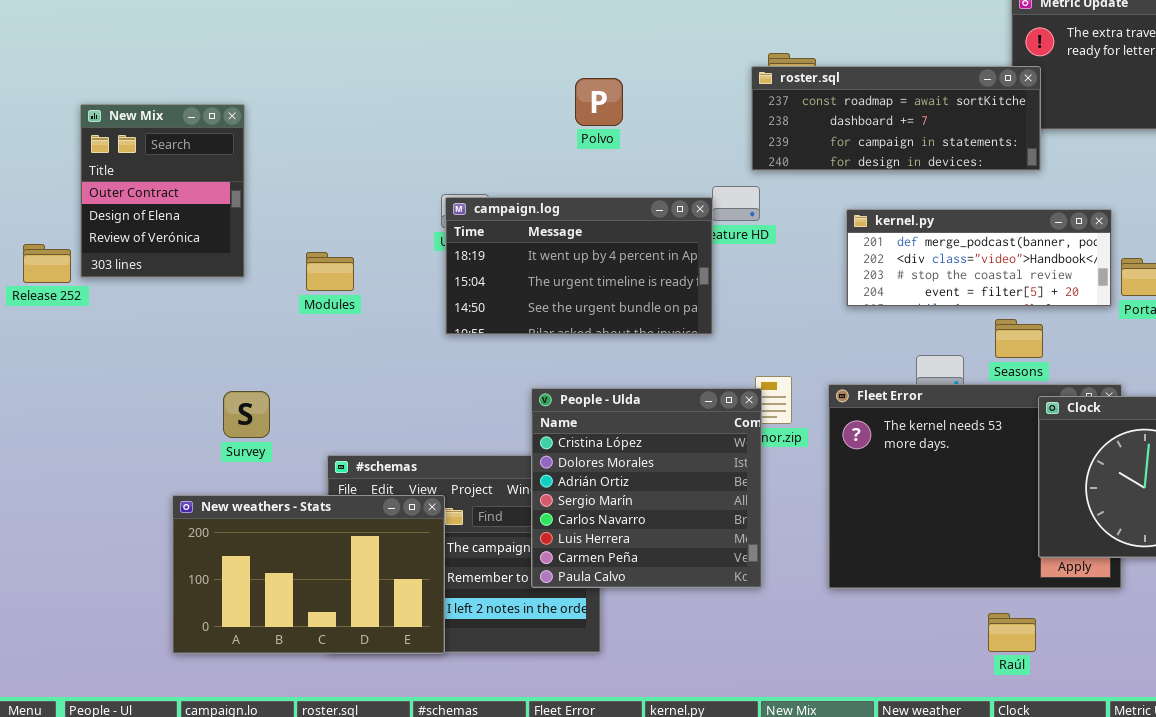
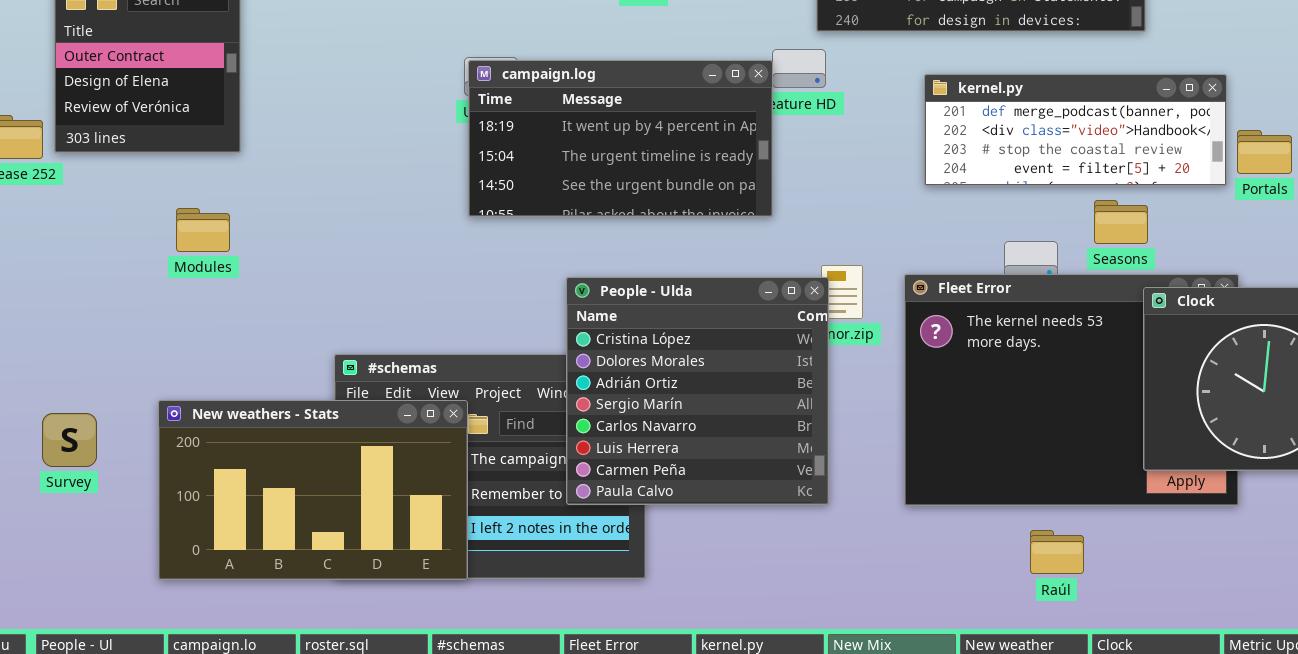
Modules: [306,252,354,291] -> [176,208,230,252], moved
Survey: [223,391,270,438] -> [42,413,97,467], moved
Raúl: [988,613,1036,652] -> [1030,530,1084,574], moved

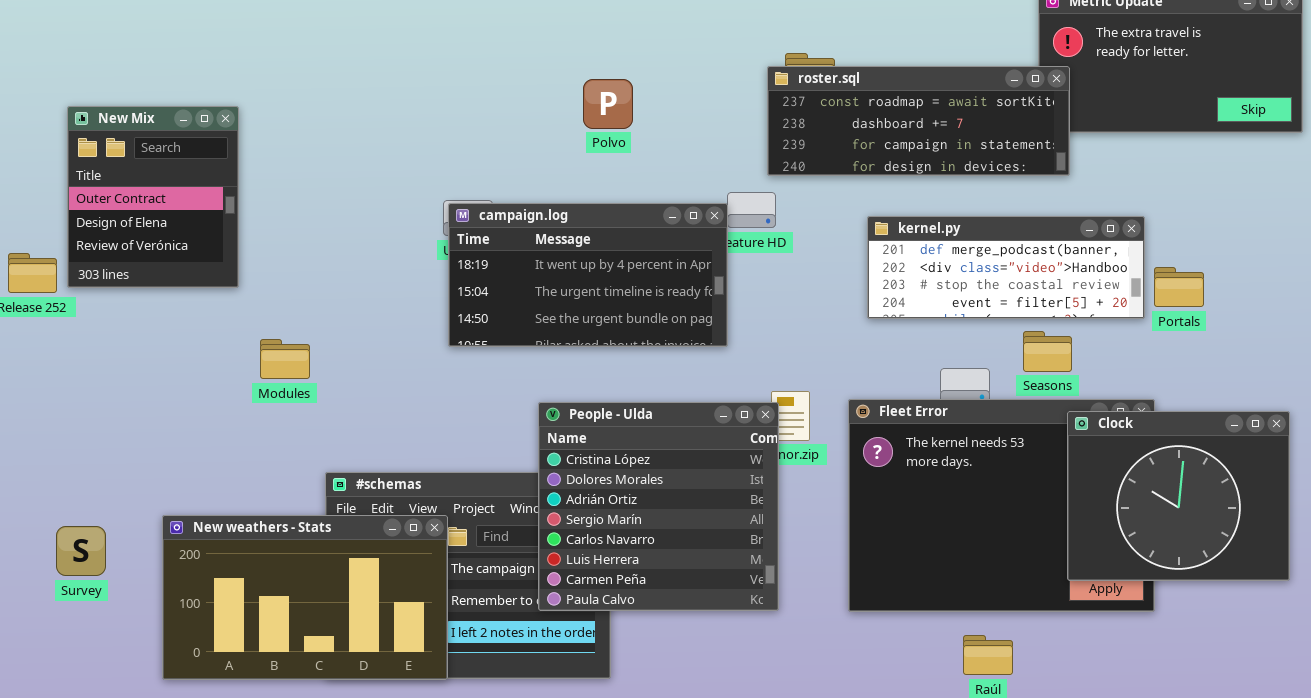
Modules: [176,208,230,252] -> [260,339,310,379], moved

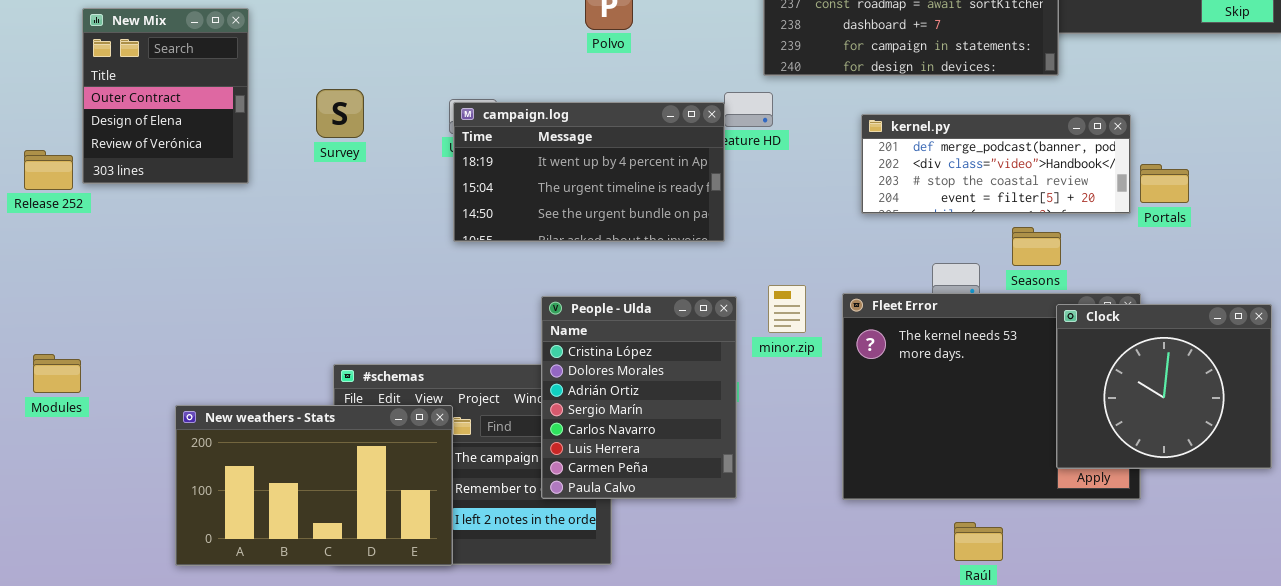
Modules: [260,339,310,379] -> [33,354,81,393], moved
People - Ulda: [538,402,779,611] -> [541,296,737,499], resized
Survey: [56,526,106,576] -> [316,89,364,138], moved

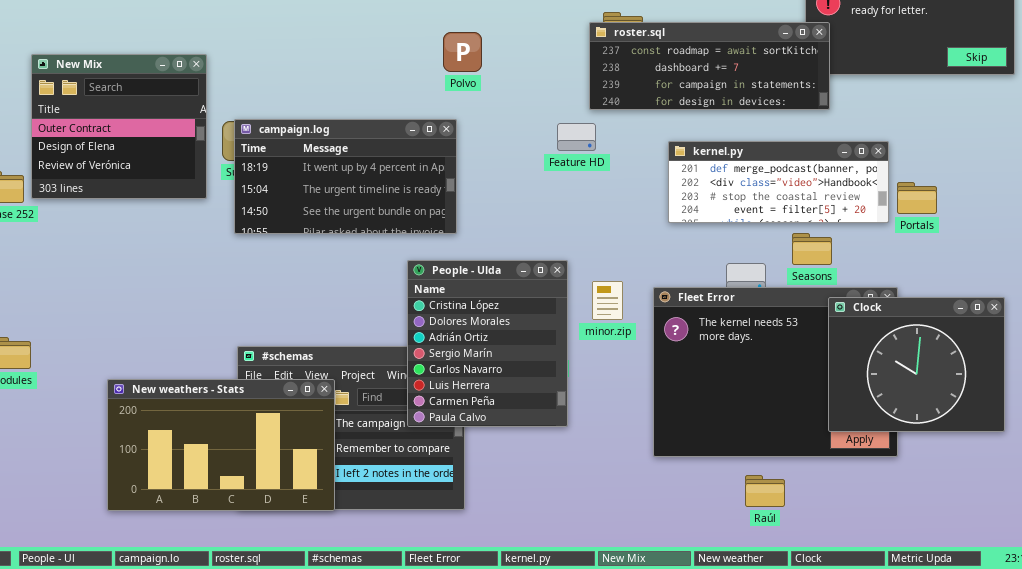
New Mix: [82,8,249,184] -> [31,54,207,199], resized
campaign.log: [453,102,725,242] -> [234,119,457,234], moved
People - Ulda: [541,296,737,499] -> [407,260,568,427], moved

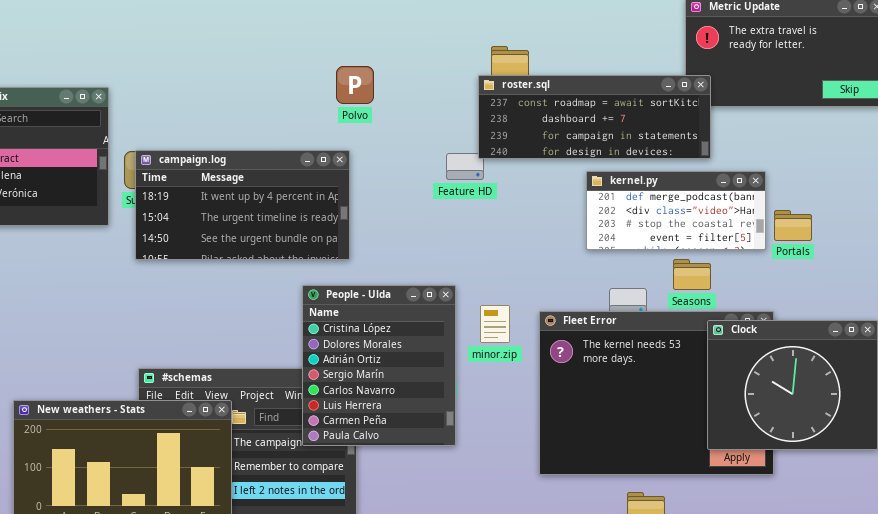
roster.sql: [589,22,830,110] -> [478,75,711,159], moved
kernel.py: [668,141,889,223] -> [586,171,766,250], resized

